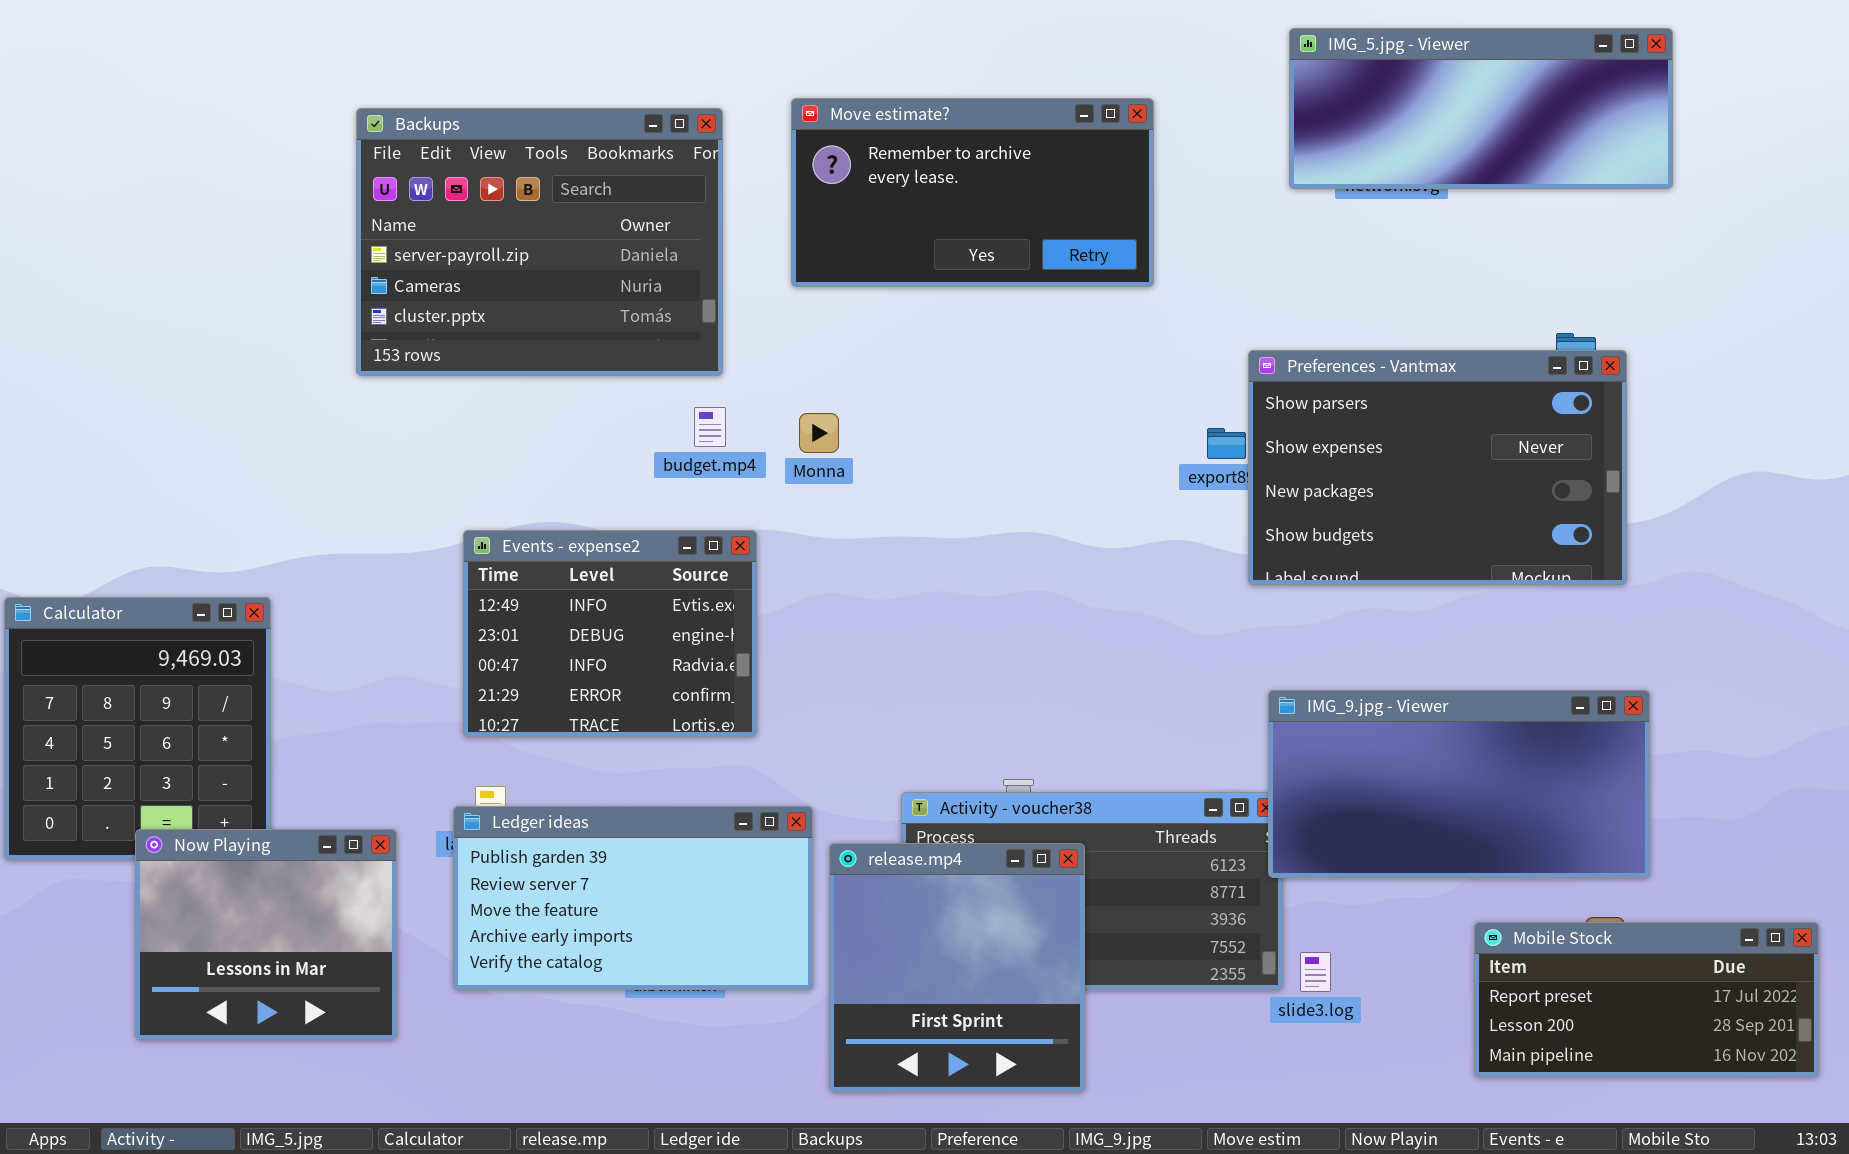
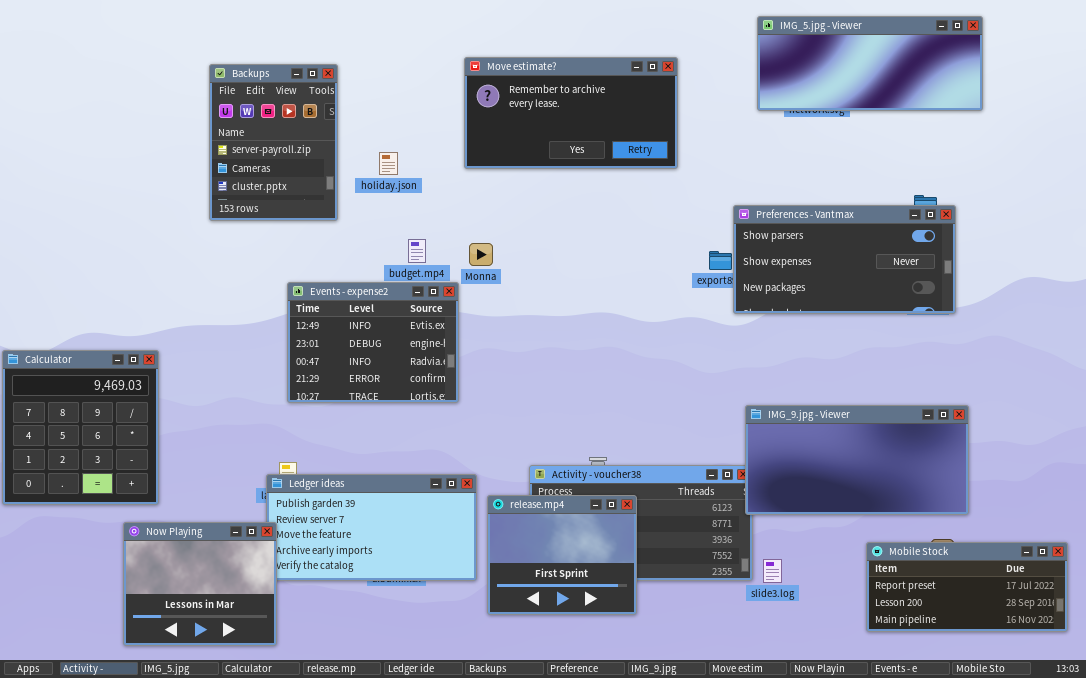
Backups: [356,108,723,376] -> [209,64,338,221], resized
Preferences - Vantmax: [1248,350,1627,585] -> [733,205,956,314], resized
Events - expense2: [463,530,757,737] -> [287,282,459,403], moved
Now Playing: [135,829,397,1040] -> [123,522,277,646], moved
release.mp4: [829,843,1085,1092] -> [487,495,637,615], resized

